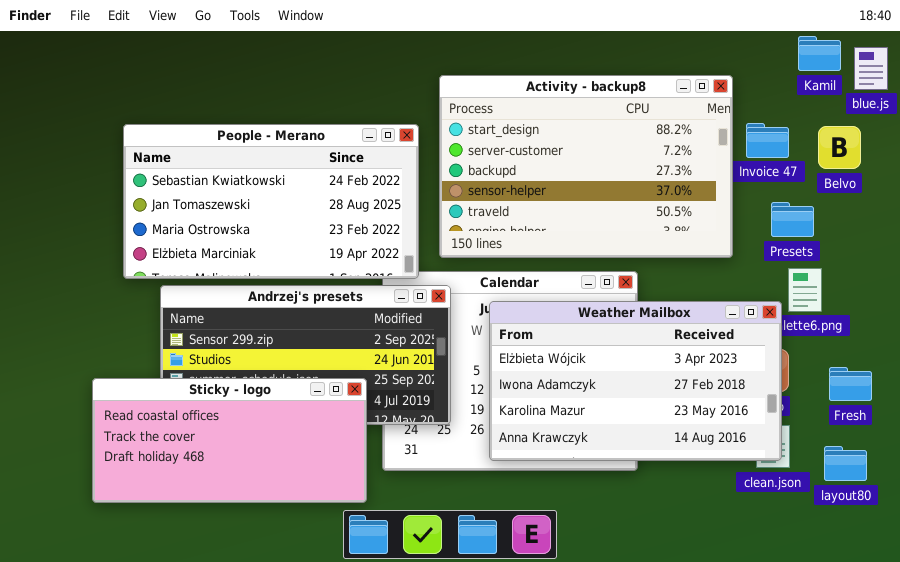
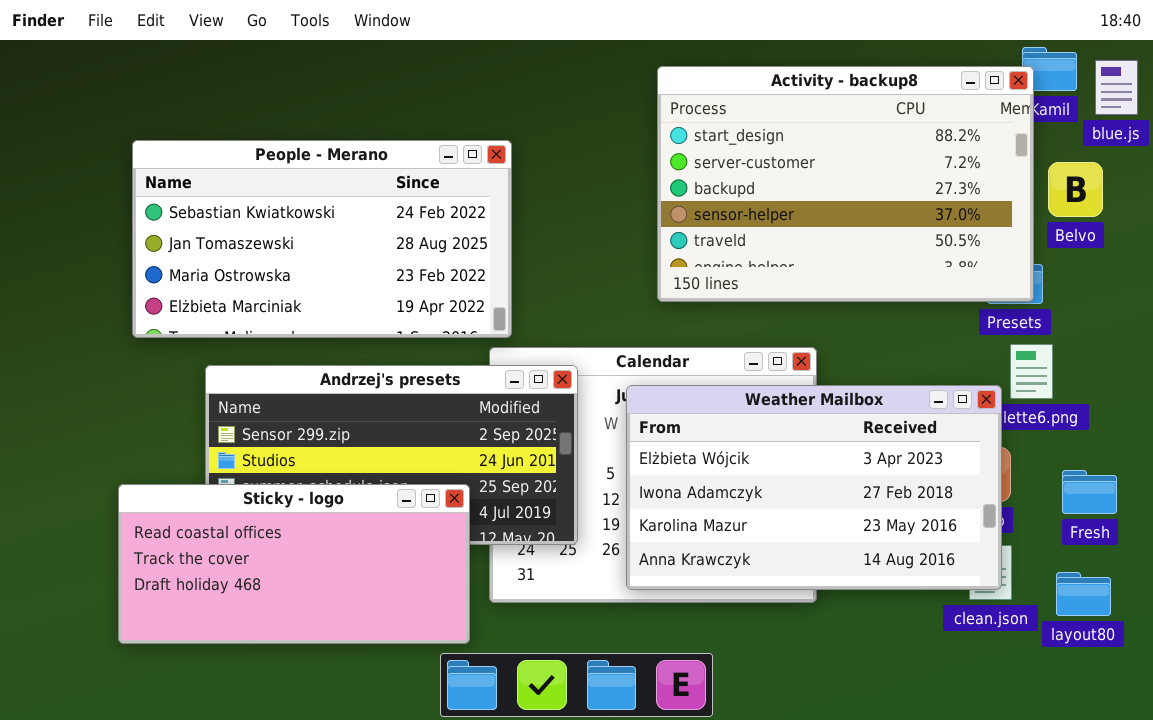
Activity - backup8: [439,75,733,258] -> [657,66,1034,302], moved
People - Merano: [123,124,419,279] -> [132,140,512,338], moved

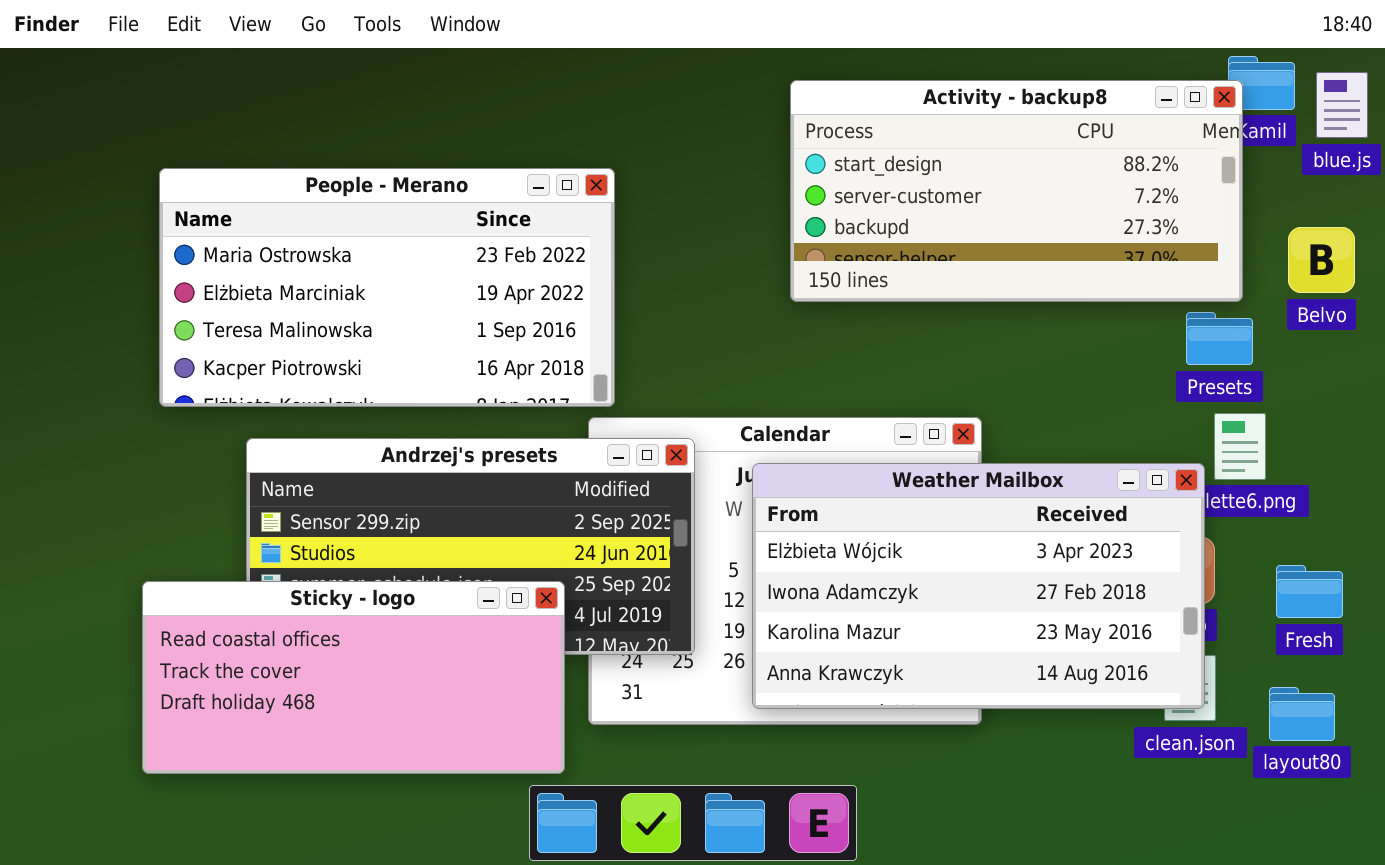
Activity - backup8: [657,66,1034,302] -> [790,80,1243,302], resized
People - Merano: [132,140,512,338] -> [159,168,615,407], scrolled down 2 rows
Belvo: [1048,162,1103,217] -> [1288,227,1355,293], moved

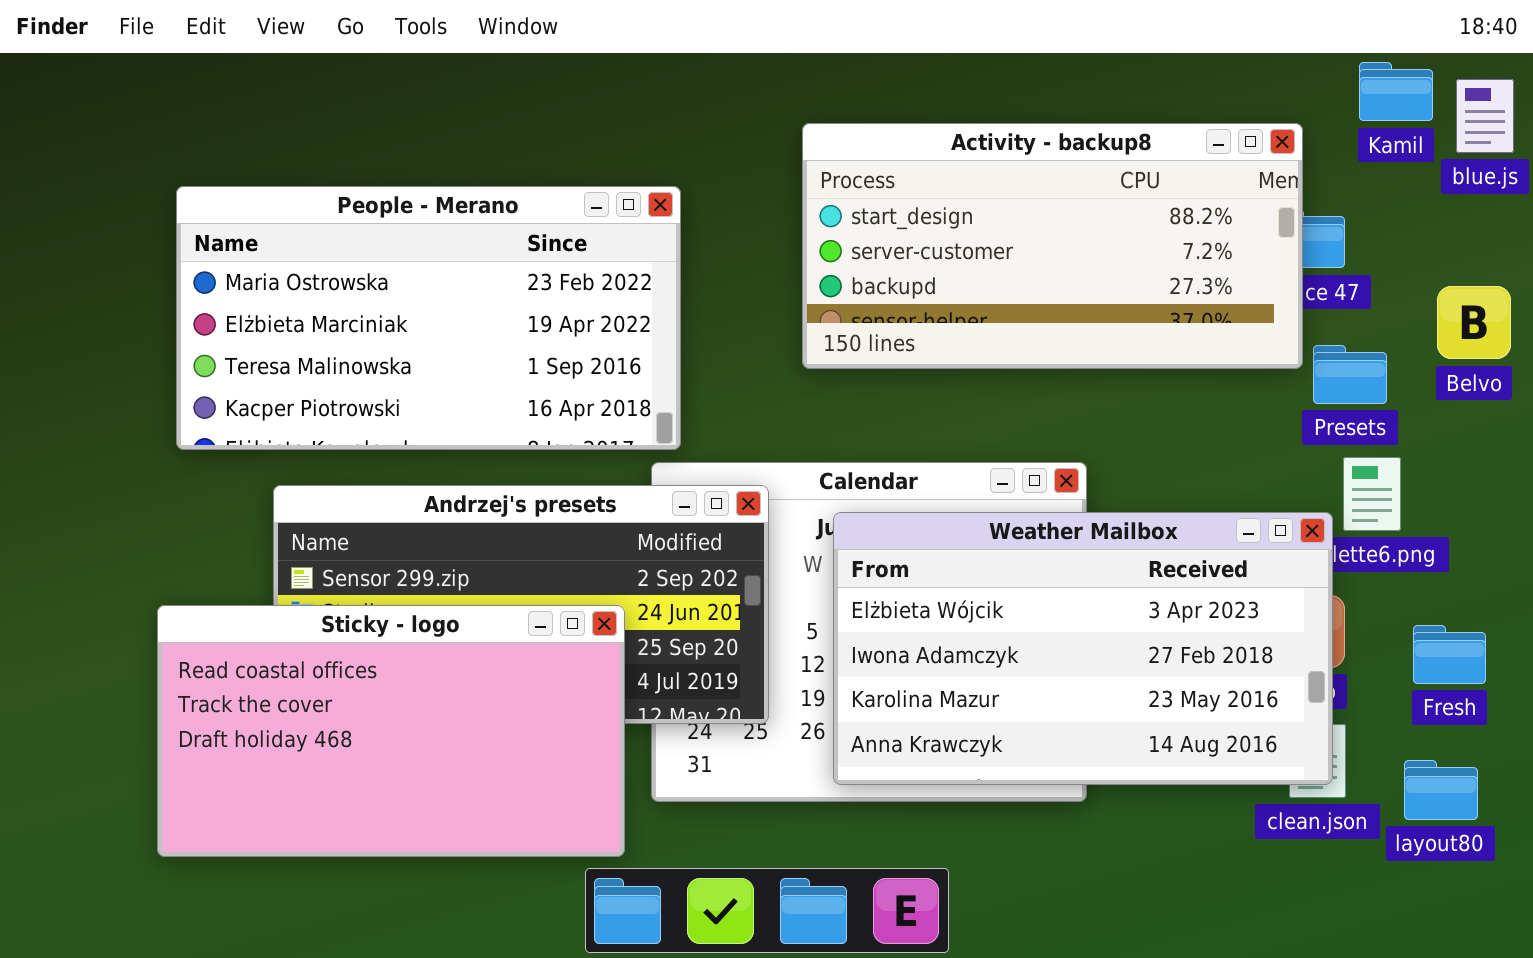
Activity - backup8: [790,80,1243,302] -> [802,123,1303,369], moved
Belvo: [1288,227,1355,293] -> [1437,286,1511,359], moved
Sticky - logo: [142,581,565,774] -> [157,605,625,857], resized

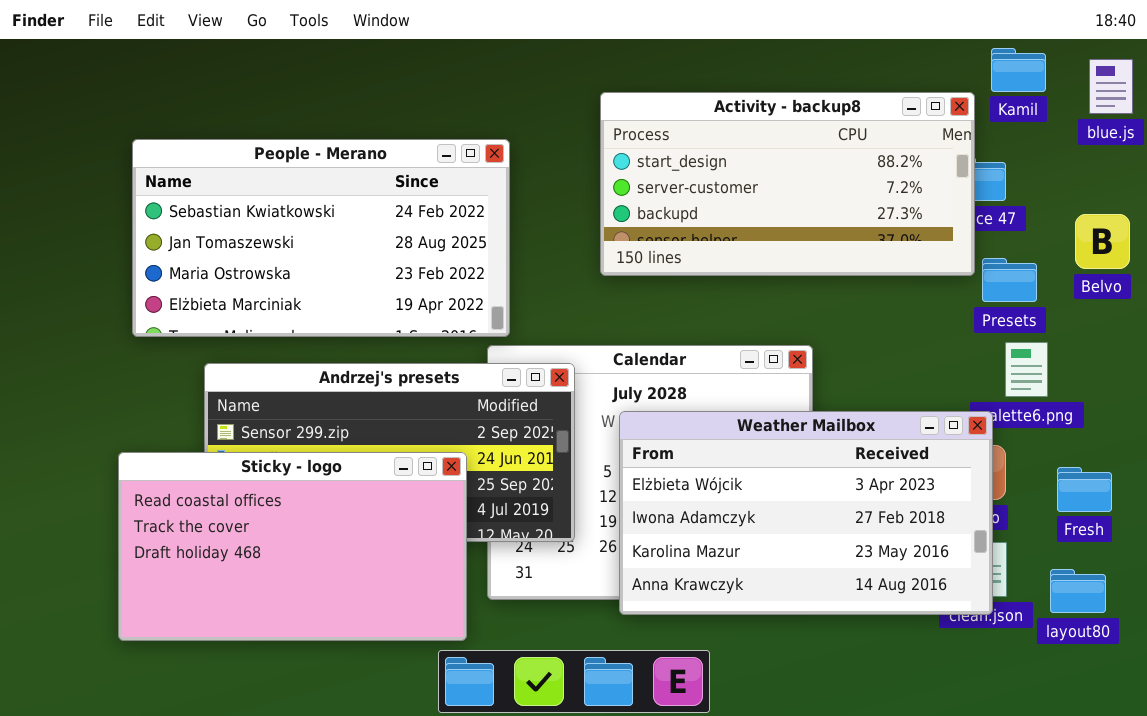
Kamil: [1359,62,1433,121] -> [991,48,1046,92], moved
People - Merano: [176,186,681,450] -> [132,139,510,337], scrolled up 2 rows
Weather Mailbox: [833,512,1333,785] -> [619,411,993,615], moved

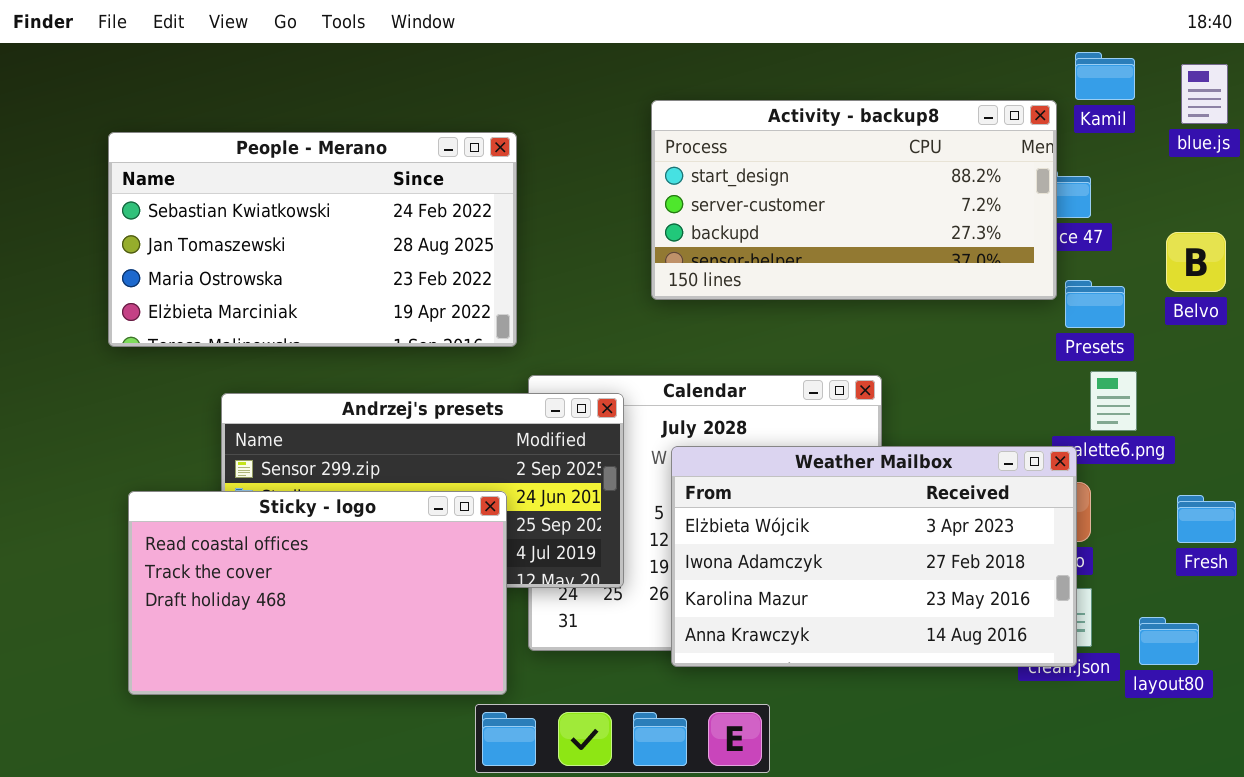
People - Merano: [132,139,510,337] -> [108,132,517,347], moved
Fresh: [1057,467,1112,512] -> [1177,495,1236,543], moved

